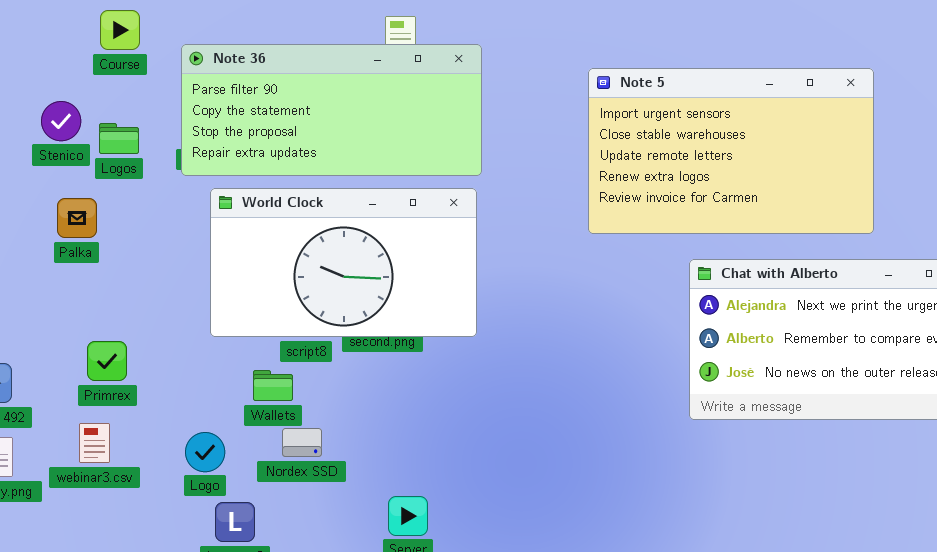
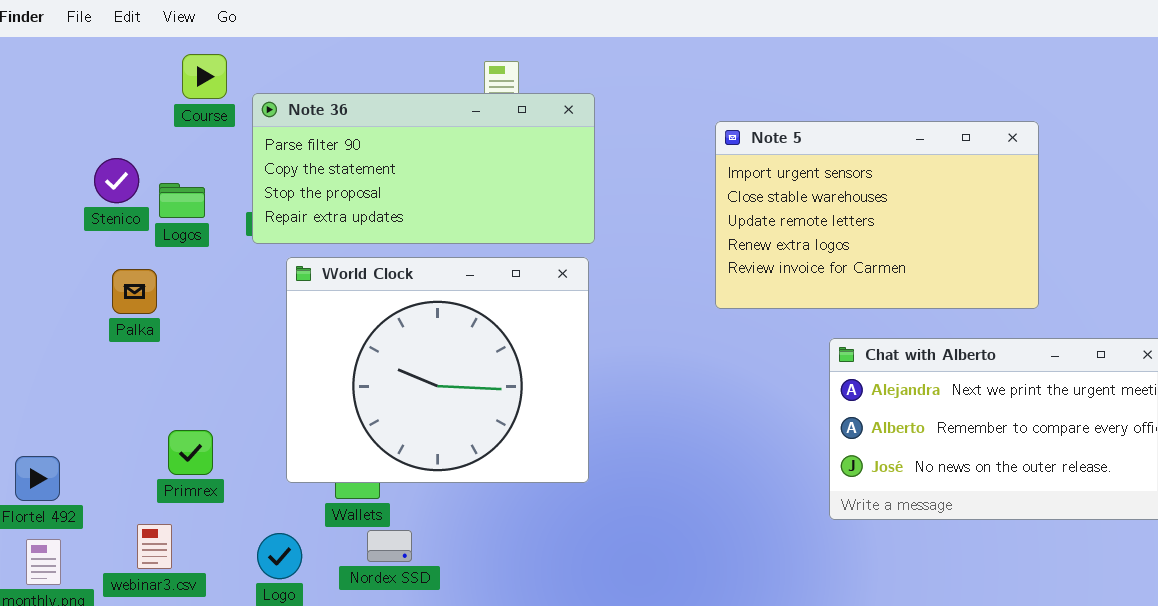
Course: [100,10,140,50] -> [182,54,227,99], moved
World Clock: [210,188,477,337] -> [286,257,589,483], resized
Primrex: [87,341,127,381] -> [168,430,213,475], moved

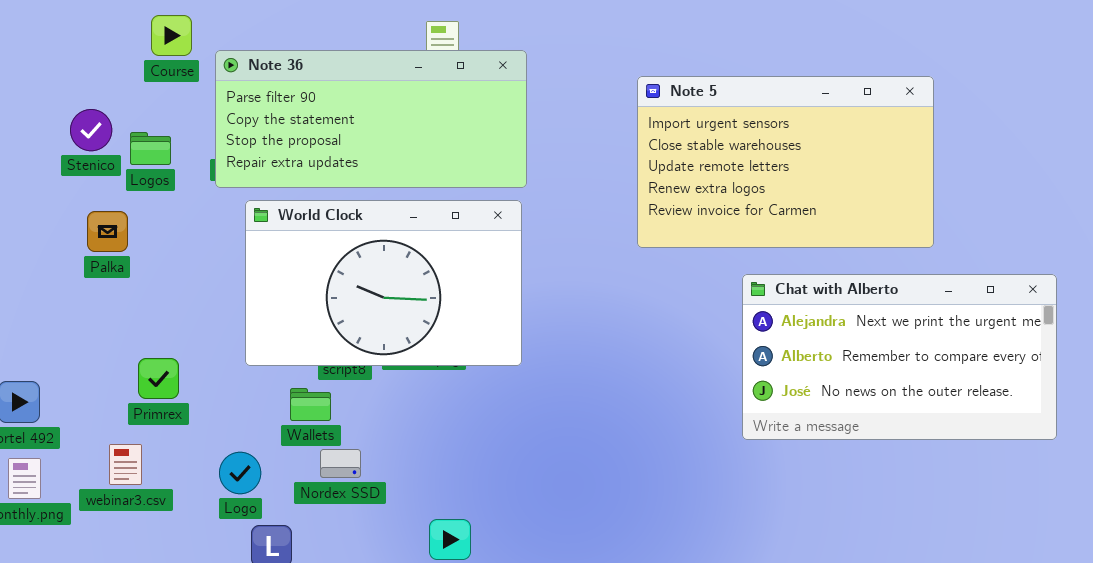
World Clock: [286,257,589,483] -> [245,200,522,366], resized

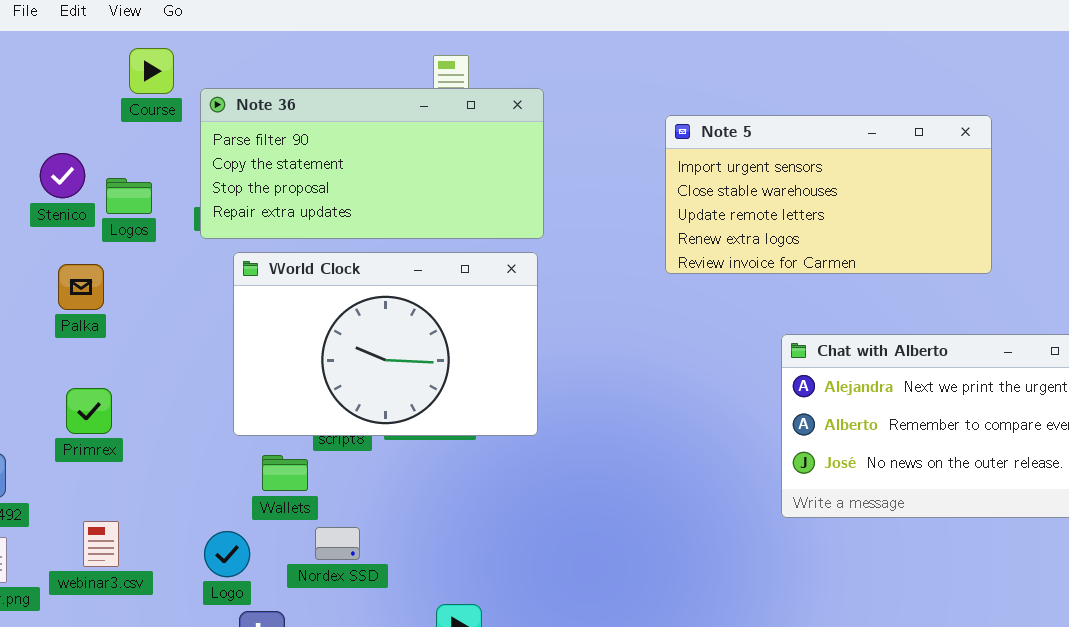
Note 5: [637,76,934,248] -> [665,115,992,274], resized
Primrex: [138,358,179,399] -> [66,388,112,434], moved
Wallets: [290,388,331,421] -> [262,455,308,491], moved

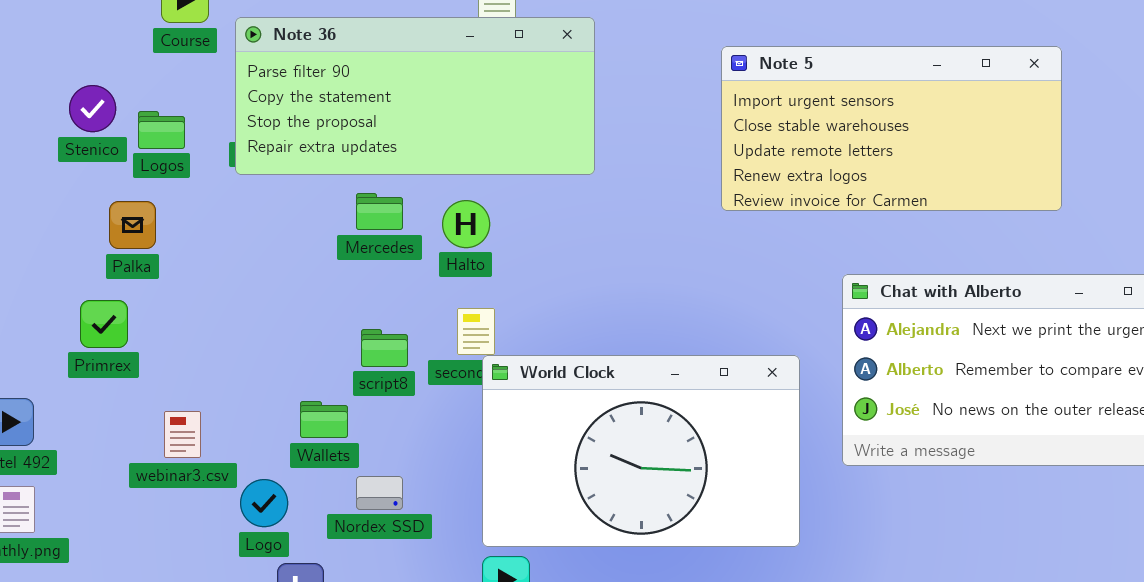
World Clock: [233,252,538,436] -> [482,355,800,547], moved
Palka: [58,264,104,310] -> [109,201,156,249], moved
Primrex: [66,388,112,434] -> [80,300,128,348], moved
webinar3.csv: [83,521,119,567] -> [164,411,201,458], moved

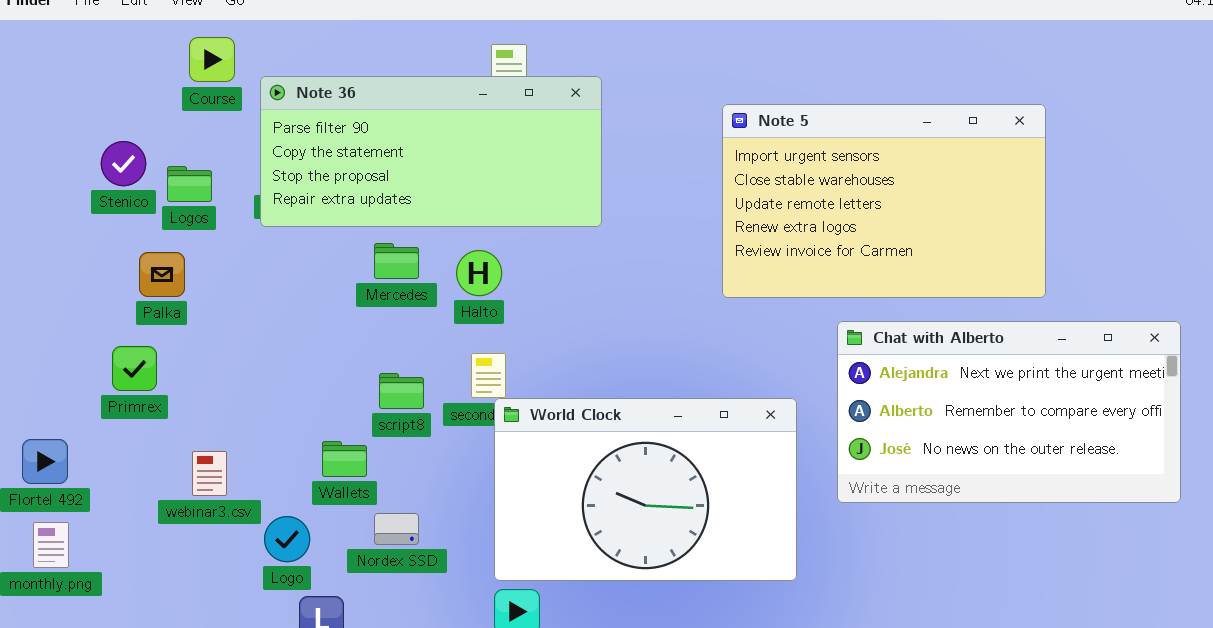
Note 5: [721,46,1062,211] -> [722,104,1046,298], resized

